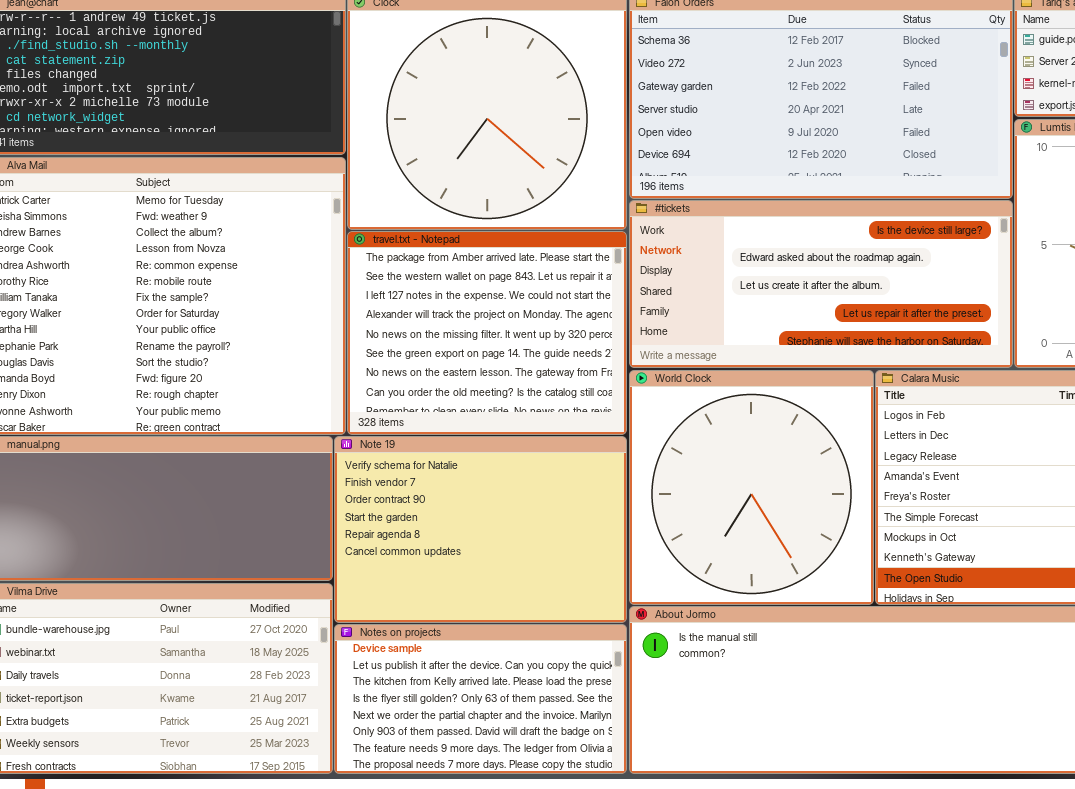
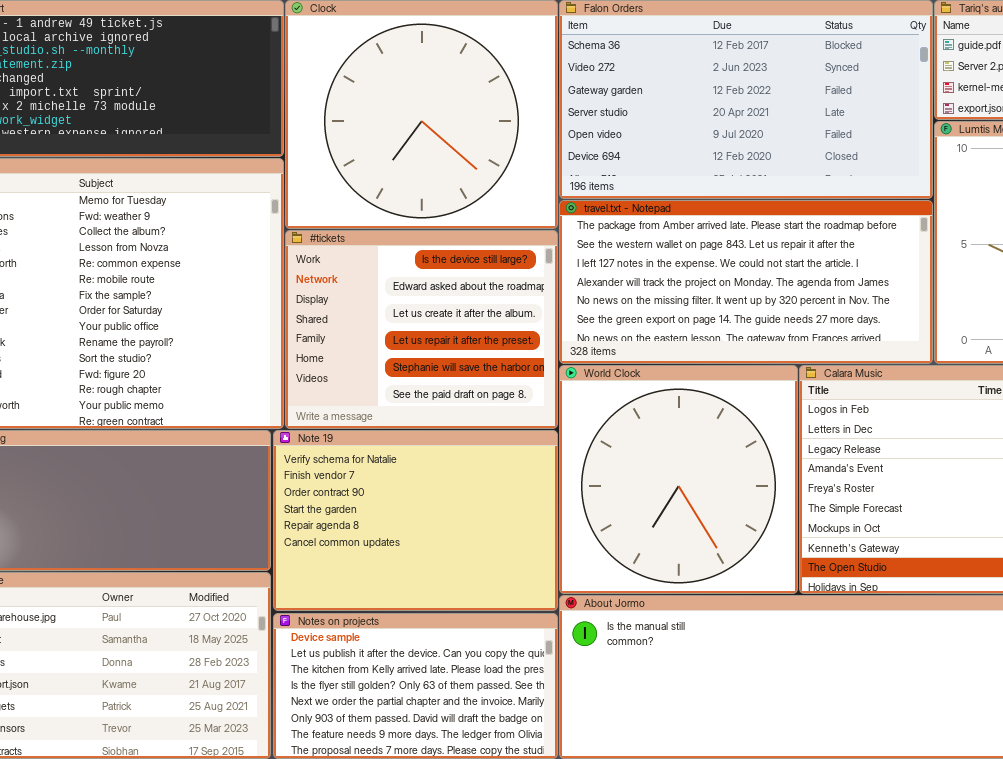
#tickets: [629,200,1013,368] -> [285,230,558,429], moved, resized
travel.txt - Notepad: [347,231,627,435] -> [559,200,933,364], moved, resized

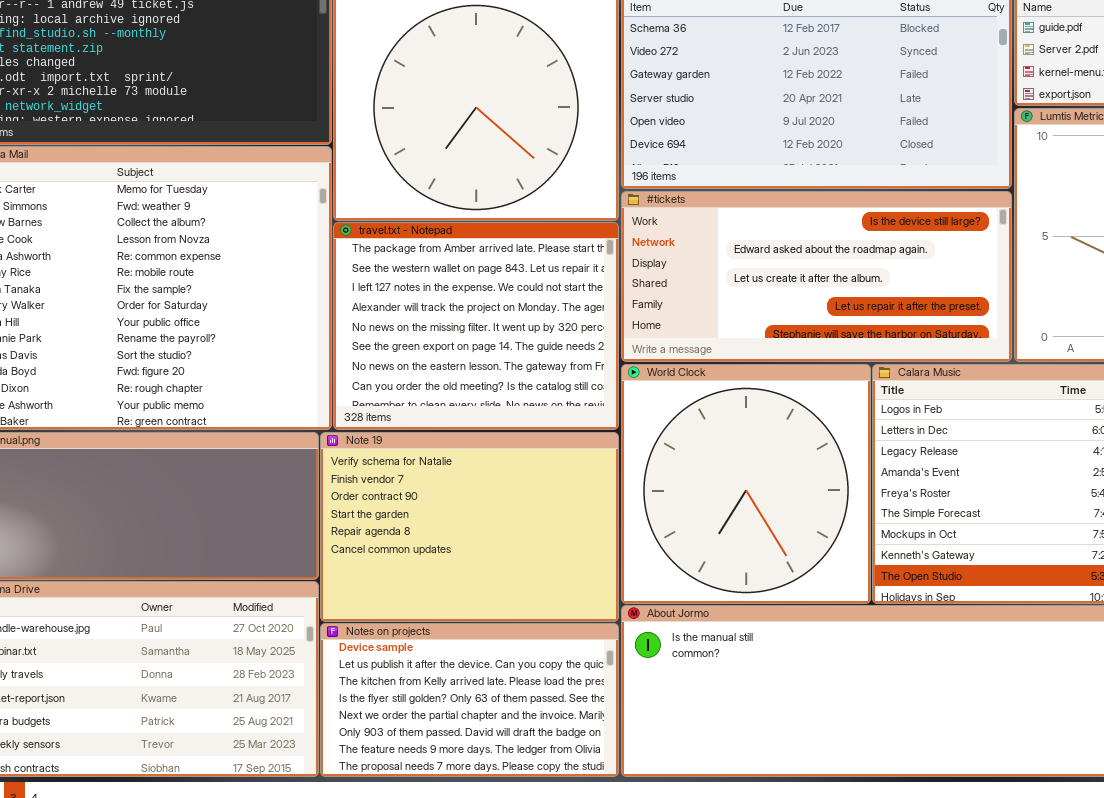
travel.txt - Notepad: [559,200,933,364] -> [333,222,619,430], moved, resized
#tickets: [285,230,558,429] -> [621,191,1012,362], moved, resized

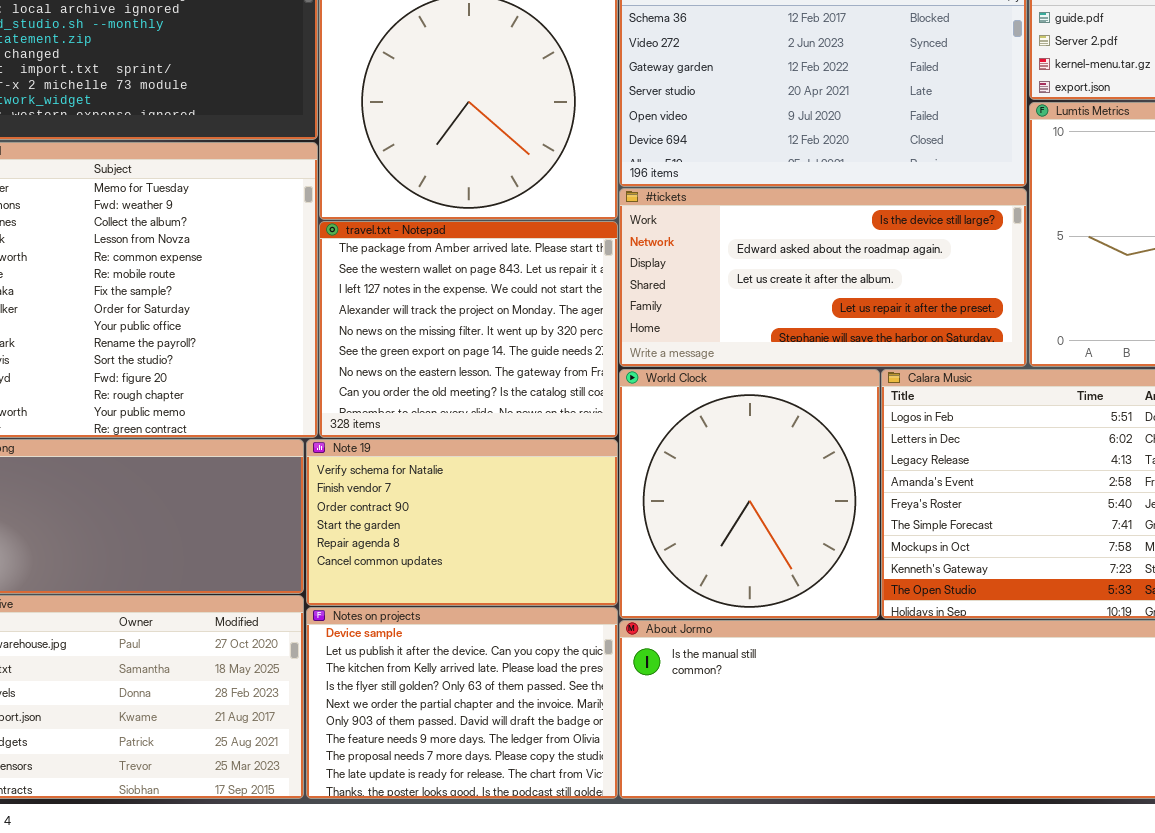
Note 19: [320,432,619,622] -> [306,439,618,606], resized
Notes on projects: [320,623,619,777] -> [306,607,618,799], resized

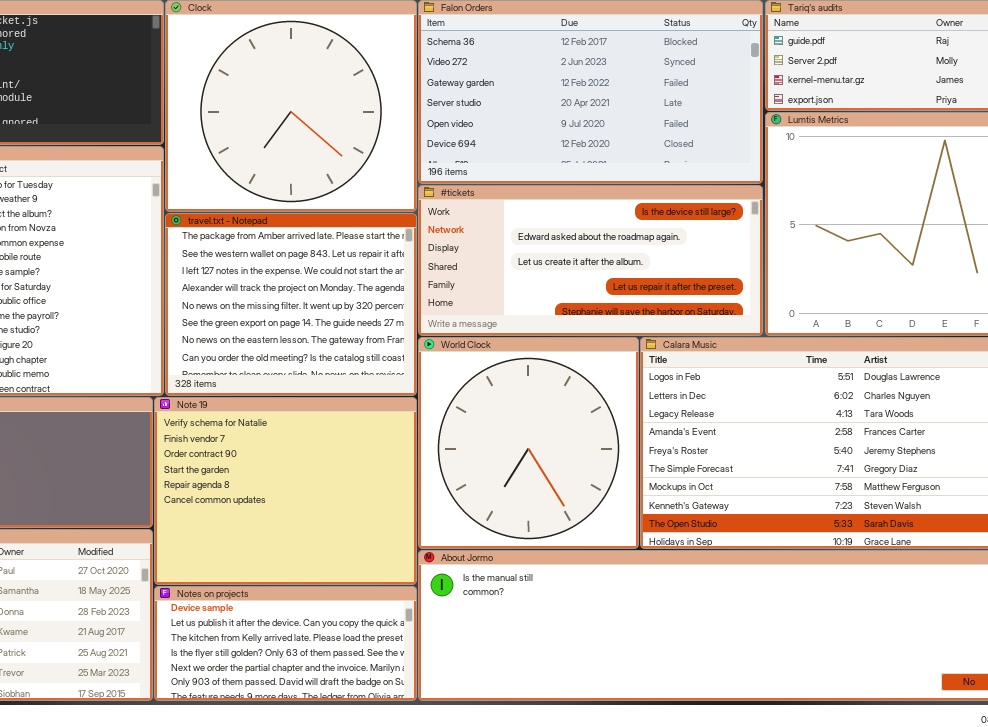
Note 19: [306,439,618,606] -> [154,397,417,585], resized
Notes on projects: [306,607,618,799] -> [154,586,417,701], resized

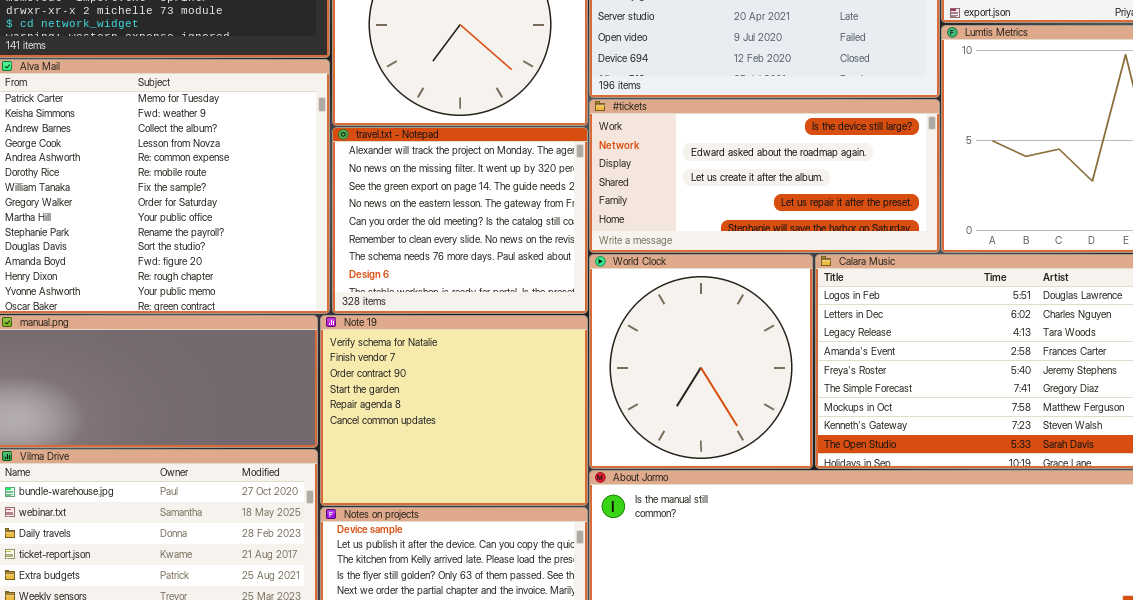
travel.txt - Notepad: [165,213,417,396] -> [332,127,588,314], scrolled down 3 rows

